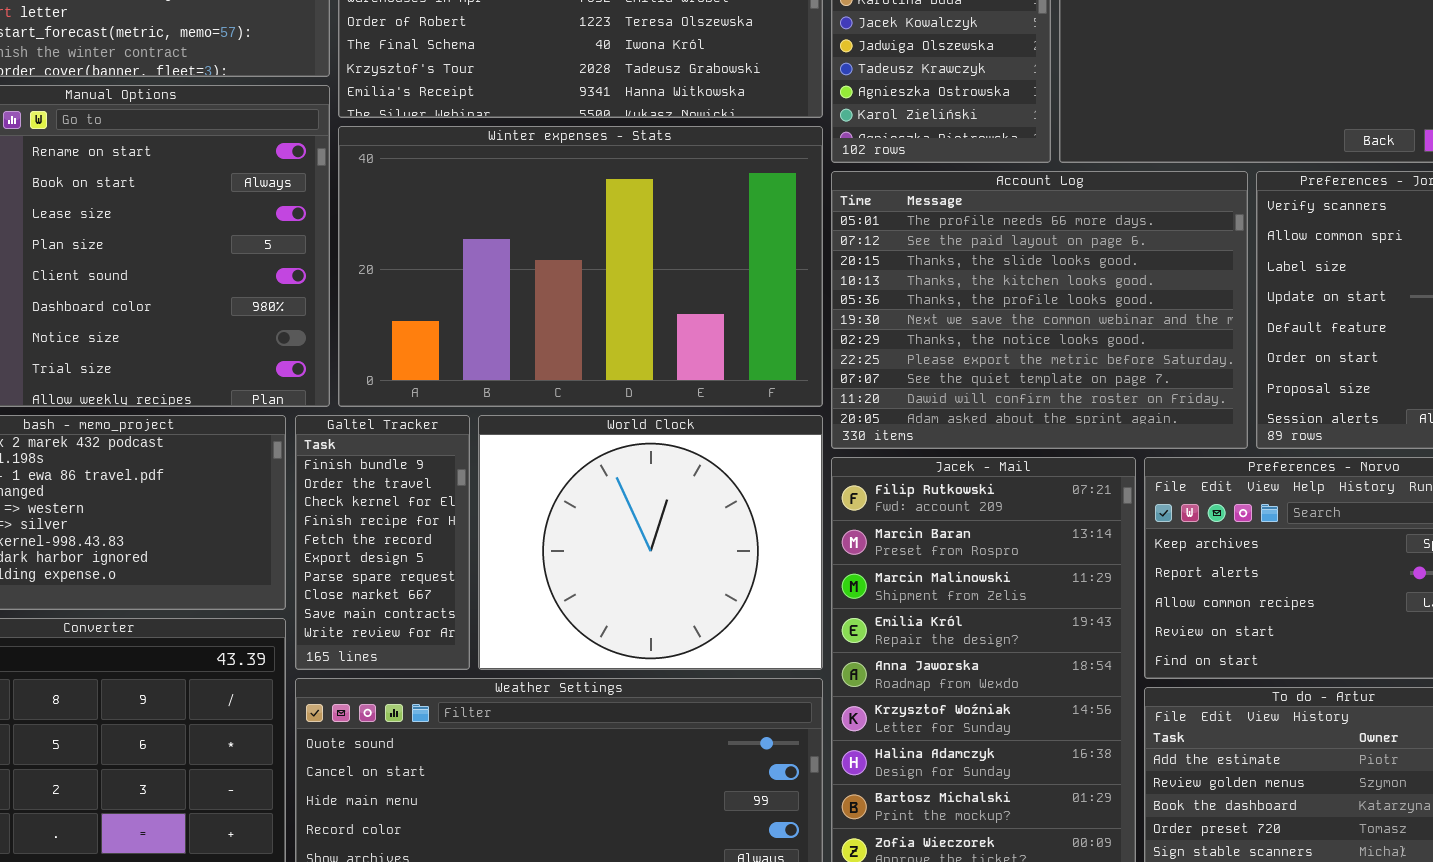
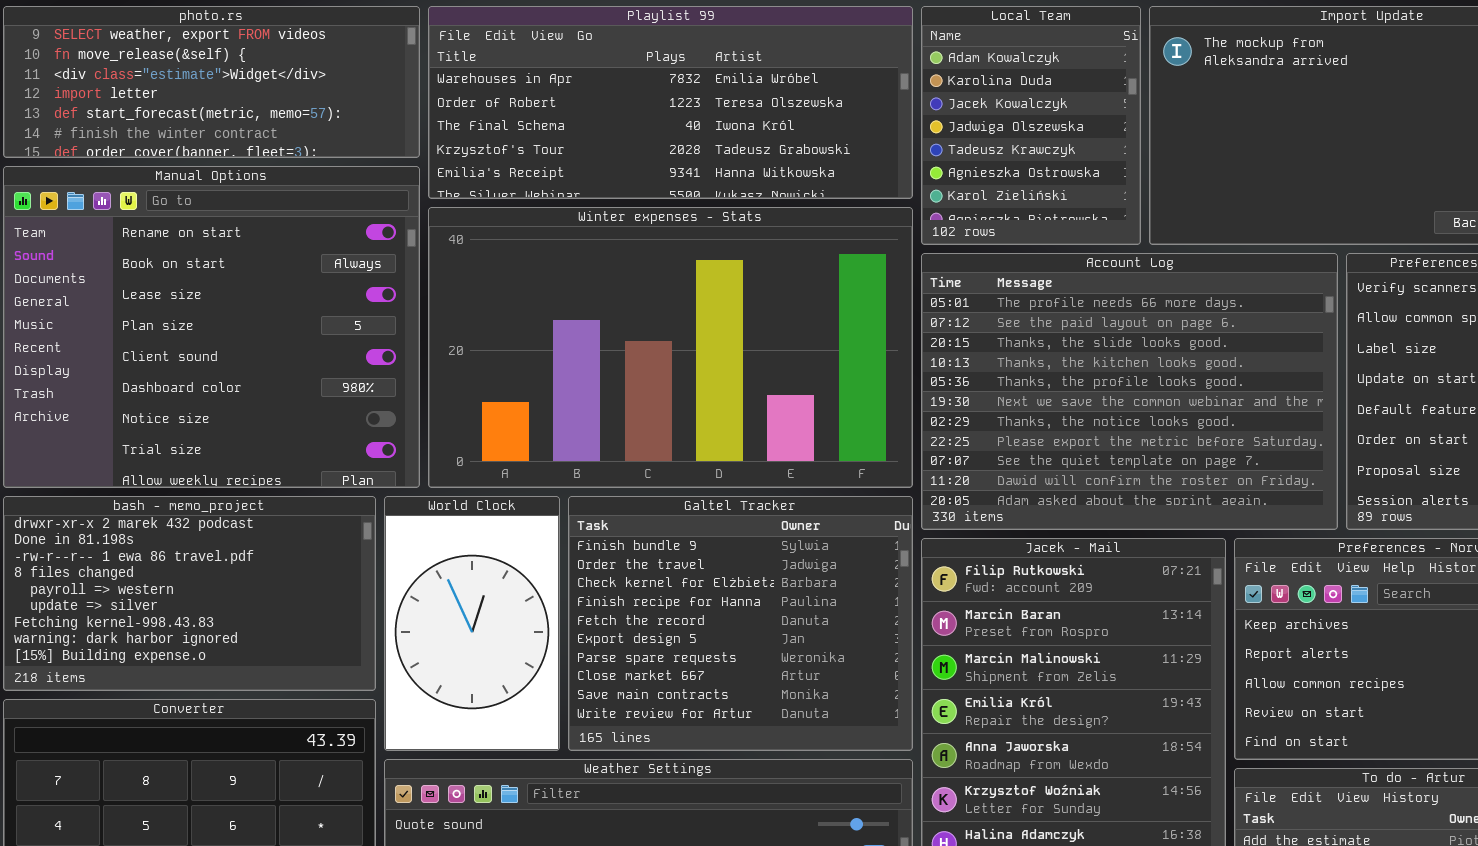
Galtel Tracker: [295,415,470,670] -> [568,496,913,751], moved, resized
World Clock: [478,415,823,670] -> [384,496,560,751], moved, resized

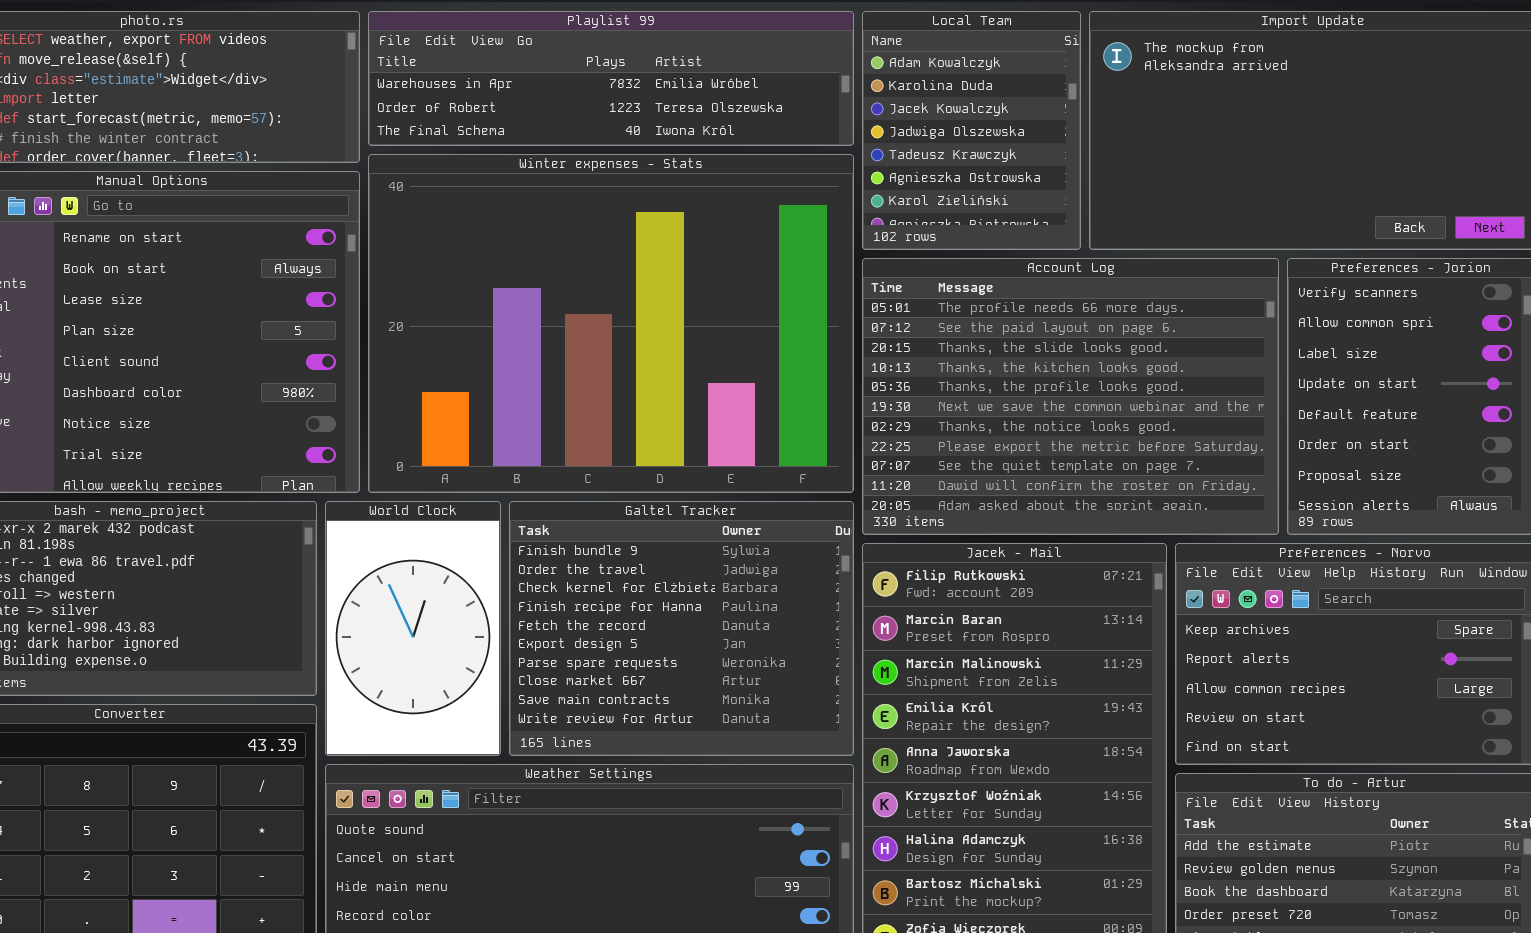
Playlist 99: [428,6,913,199] -> [368,11,854,146], resized
Winter expenses - Stats: [428,207,913,488] -> [368,154,854,493], resized

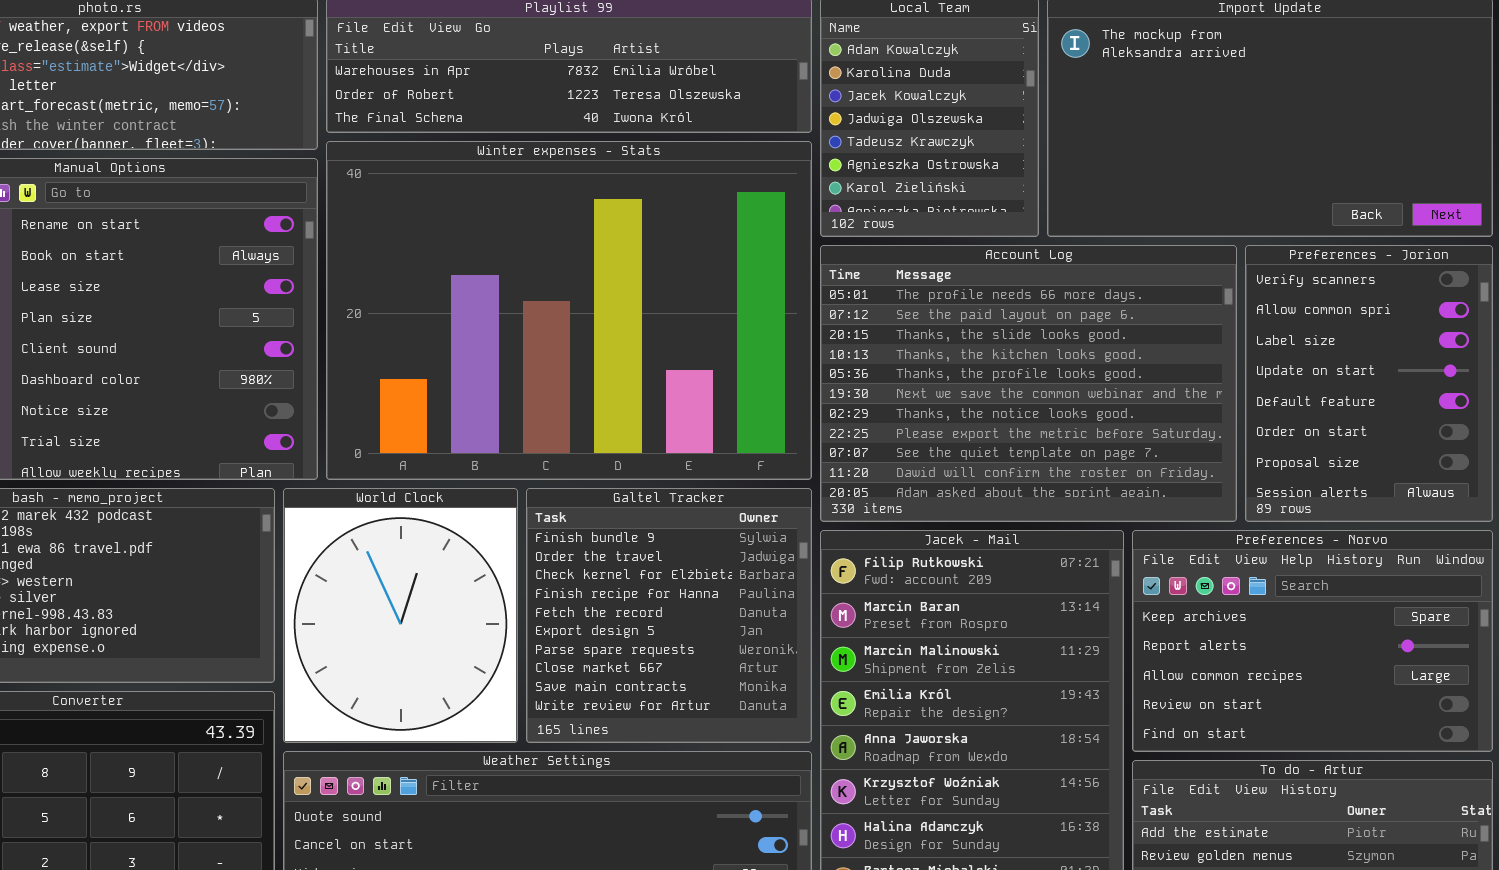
World Clock: [325,501,501,756] -> [283,488,518,743], resized
Galtel Tracker: [509,501,854,756] -> [526,488,812,743], resized

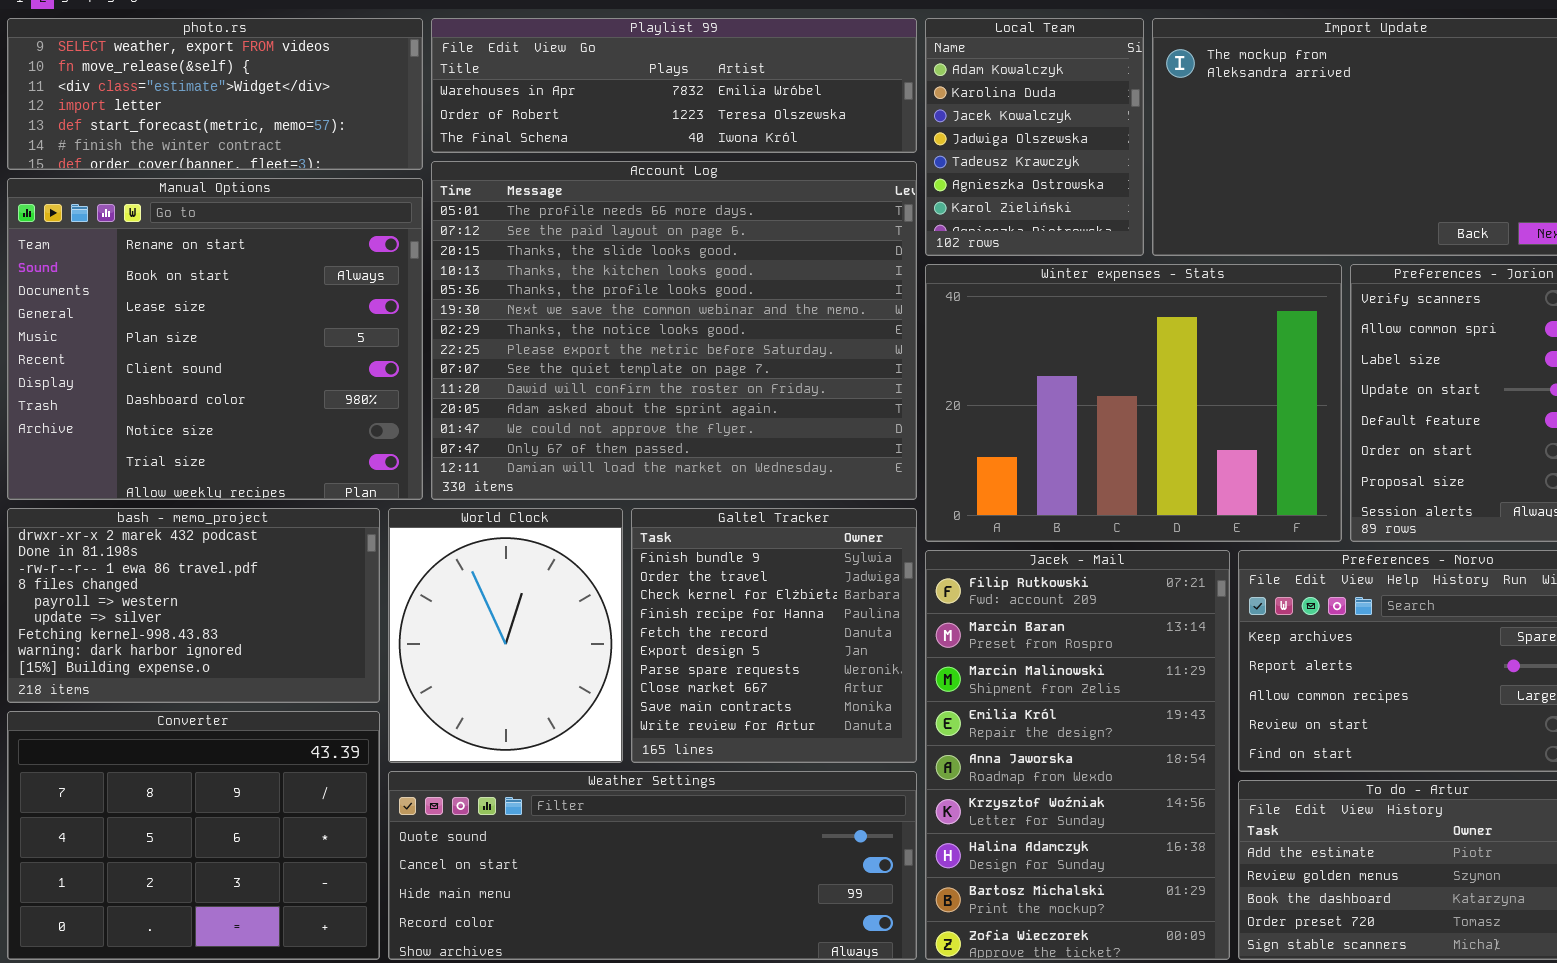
Winter expenses - Stats: [326,141,812,480] -> [925,264,1342,542], moved, resized
Account Log: [820,245,1237,522] -> [431,161,917,500], moved, resized

